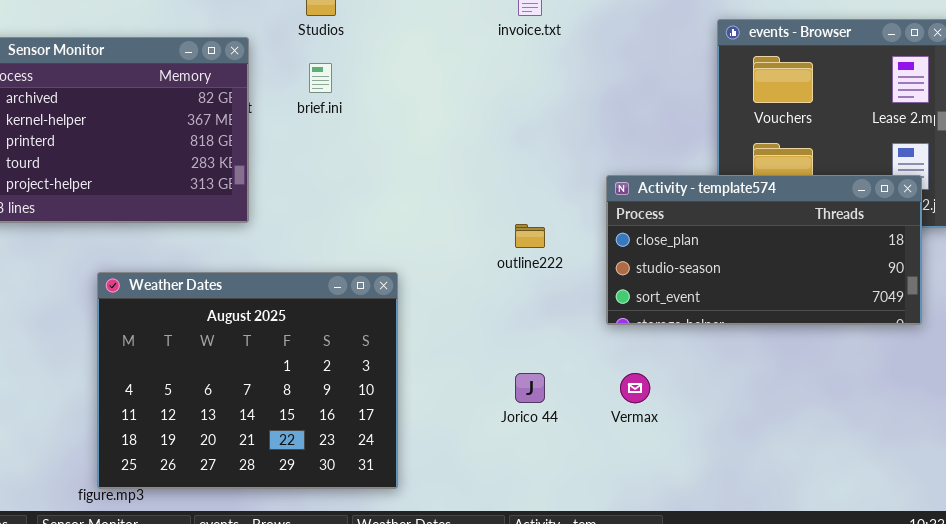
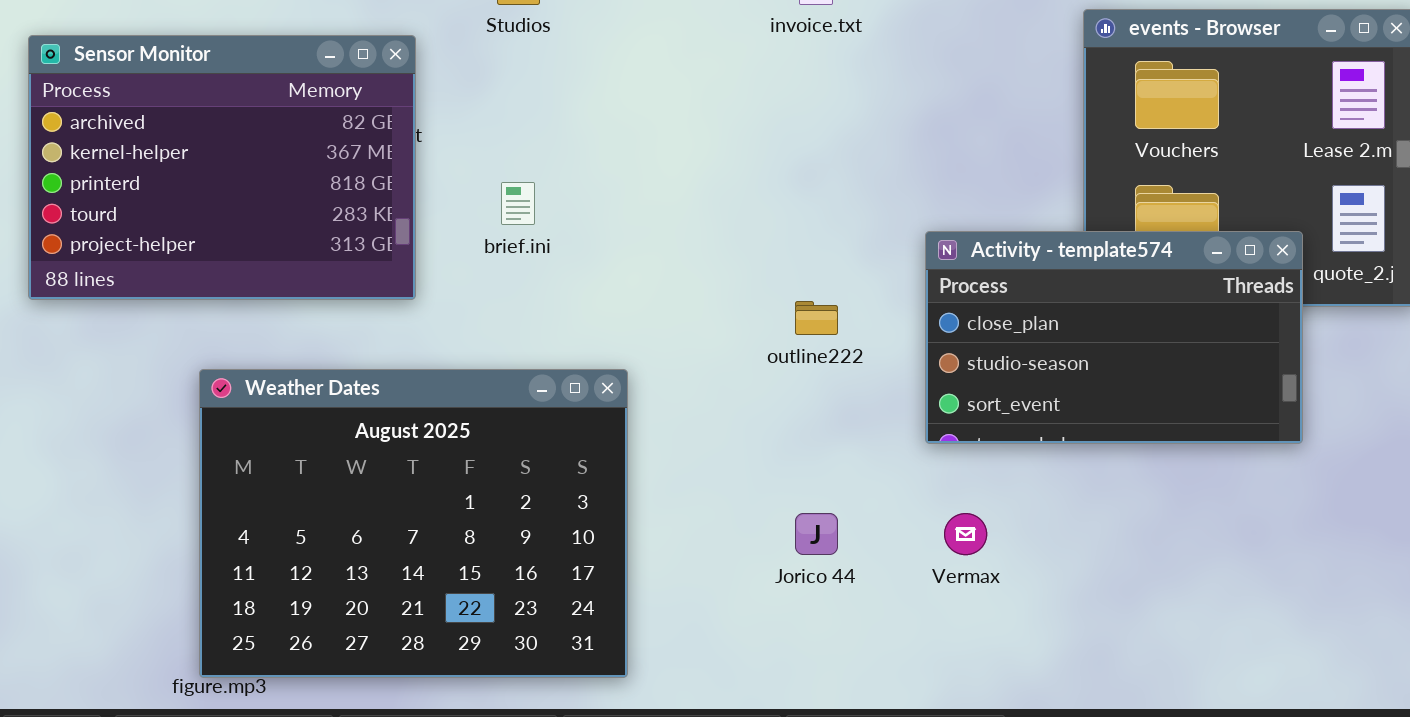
brief.ini: [309,63,332,93] -> [501,182,535,225], moved
Activity - template574: [606,175,922,325] -> [925,231,1303,444], resized

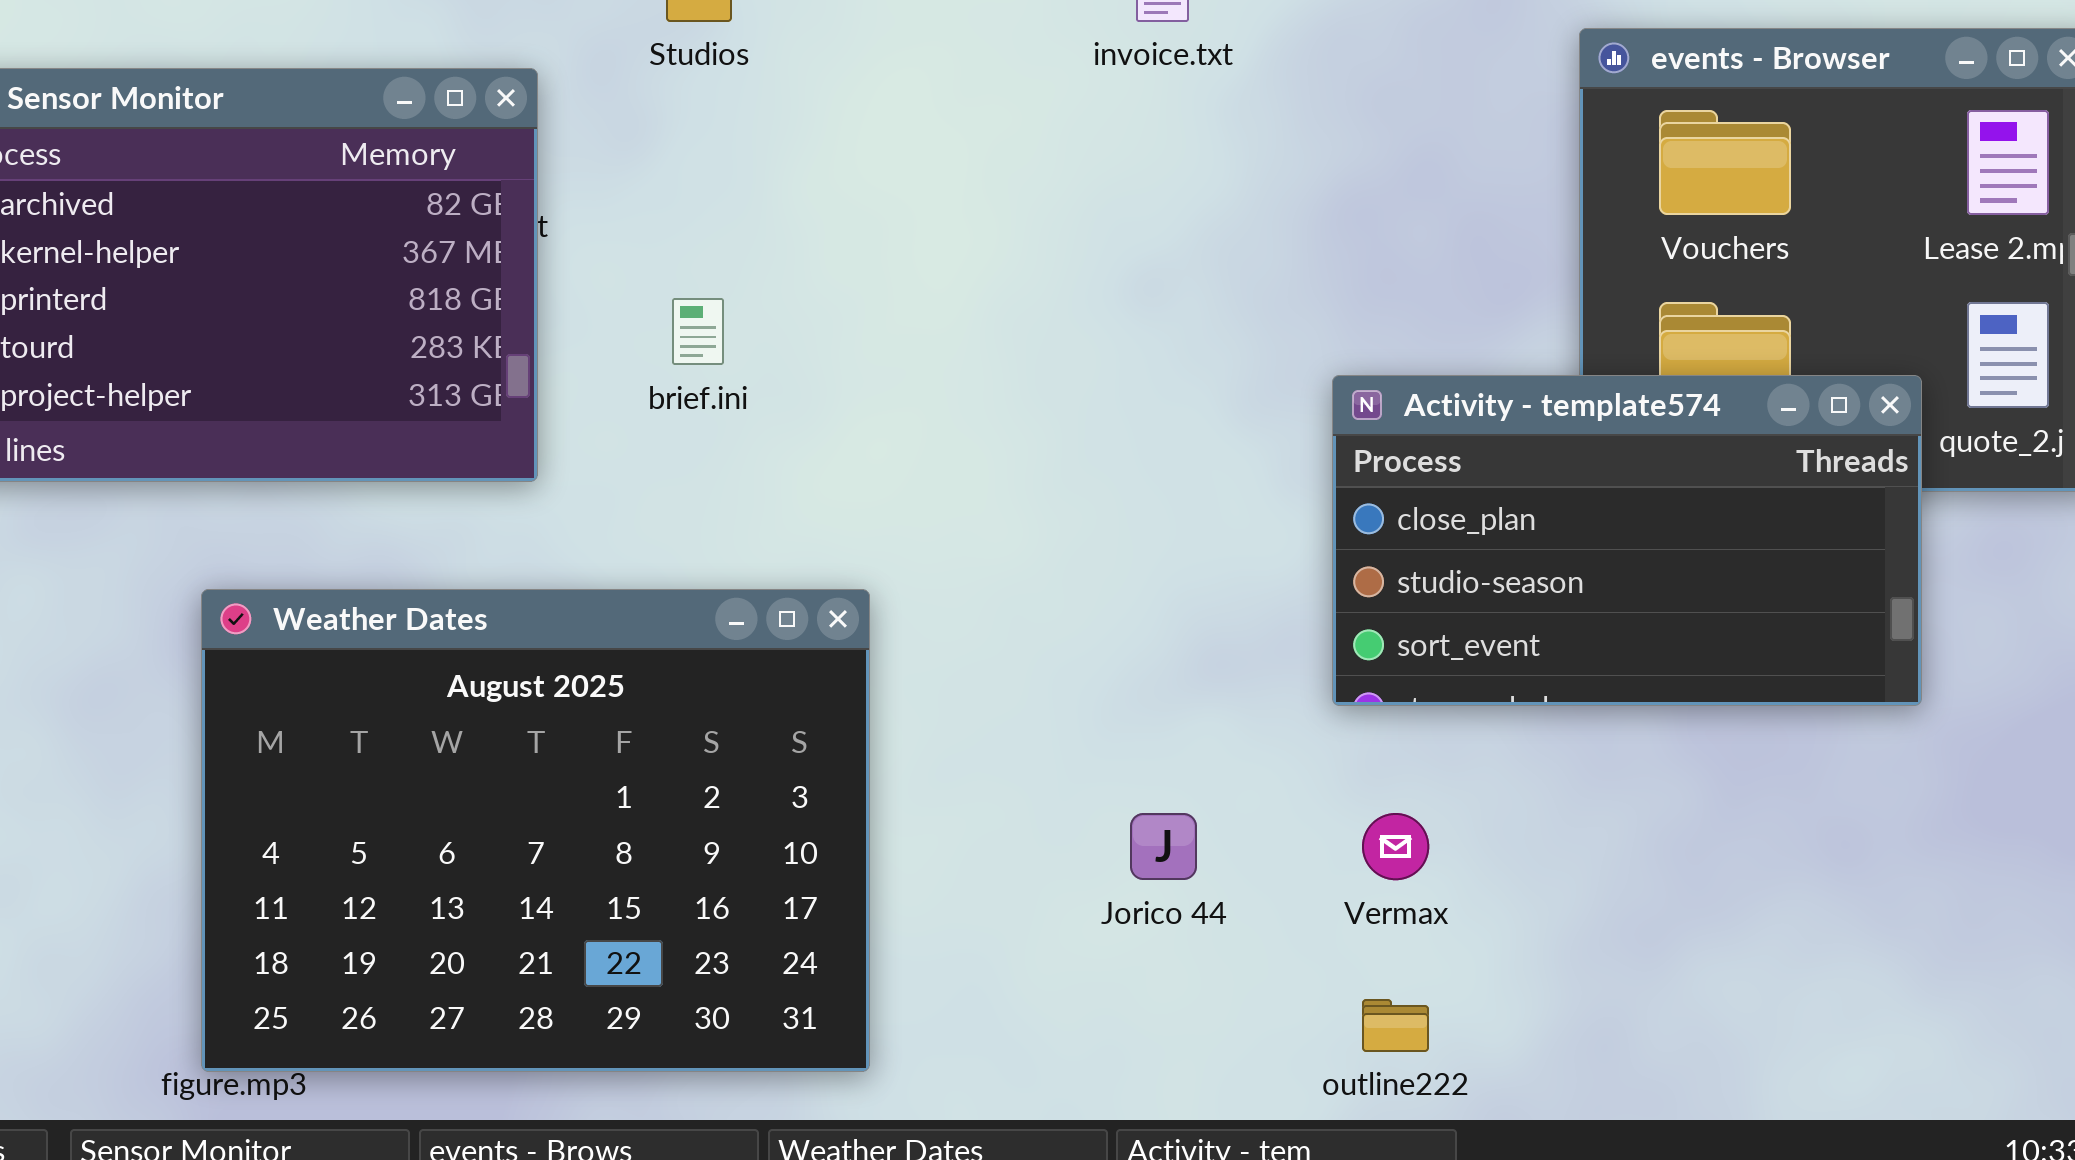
outline222: [795,301,838,335] -> [1362,999,1429,1052], moved

